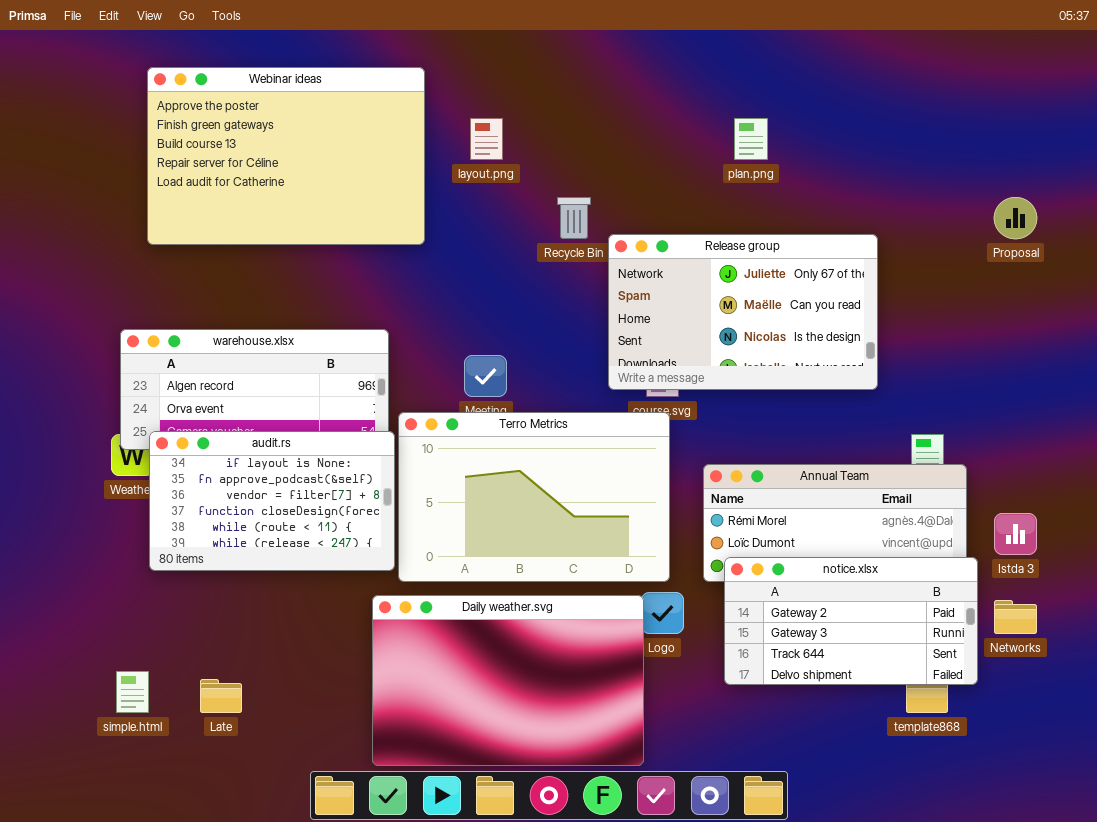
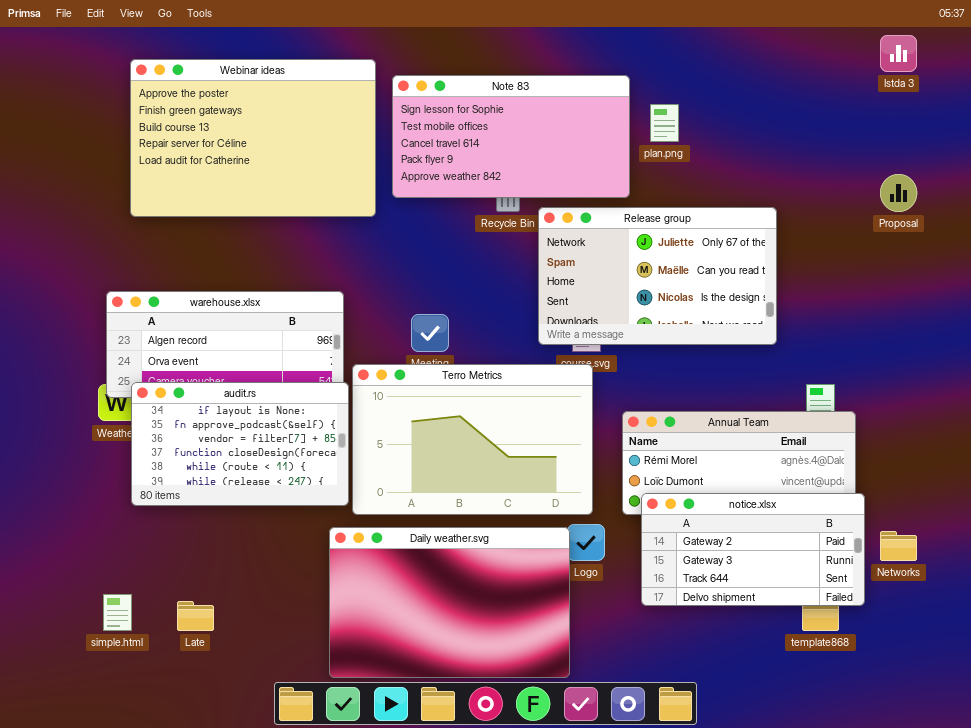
Note 83: none -> [392,75,630,198], opened
Istda 3: [994,513,1037,555] -> [880,35,917,72], moved

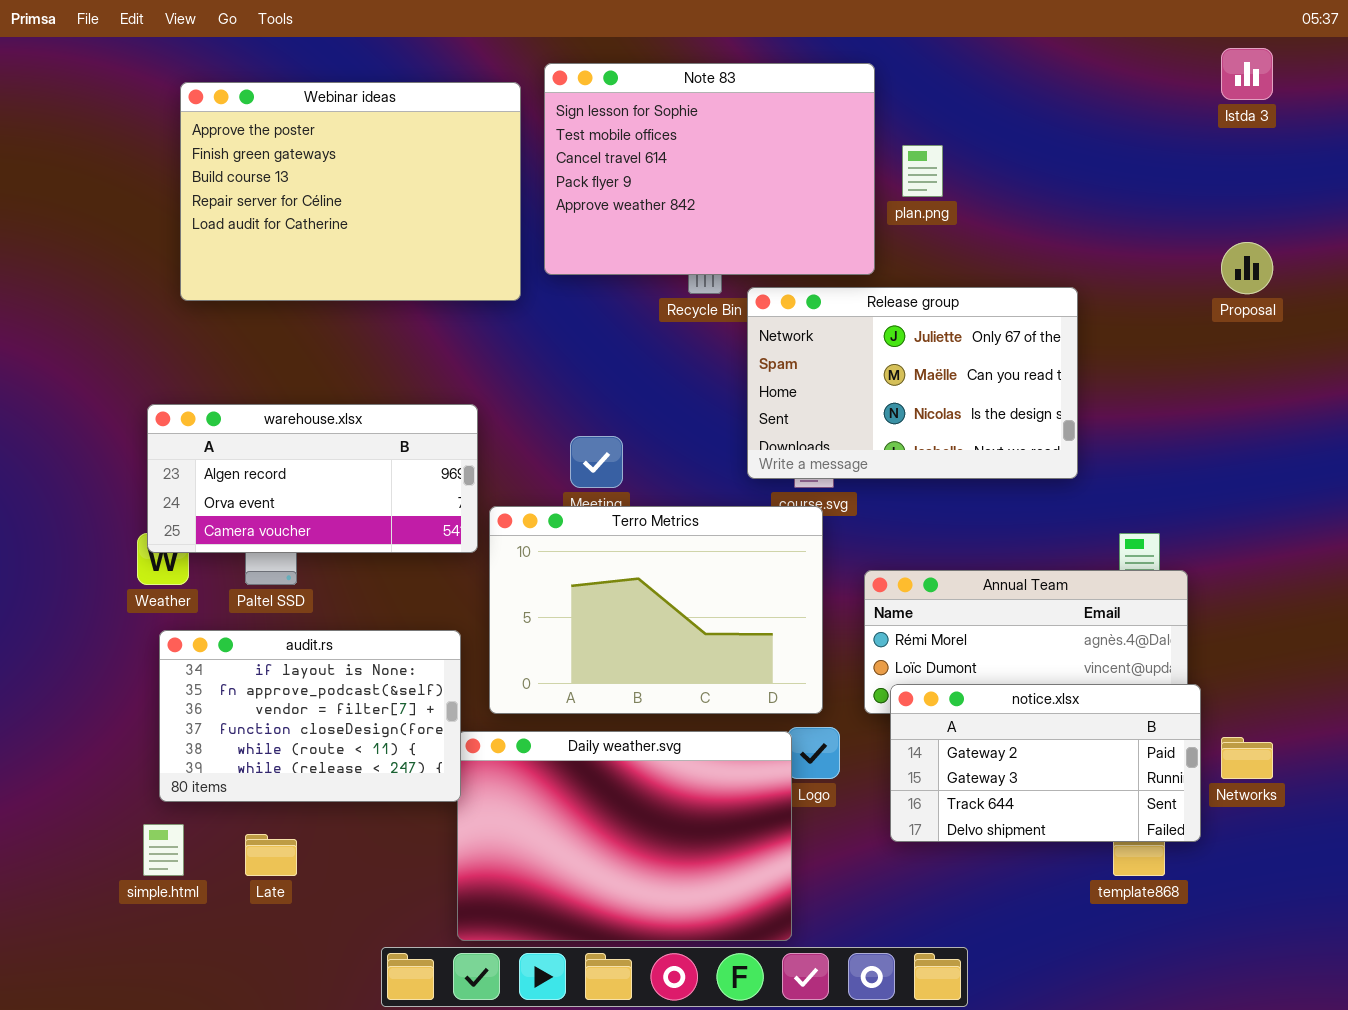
Note 83: [392,75,630,198] -> [544,63,875,275], resized
audit.rs: [131,382,349,506] -> [159,630,461,802], moved

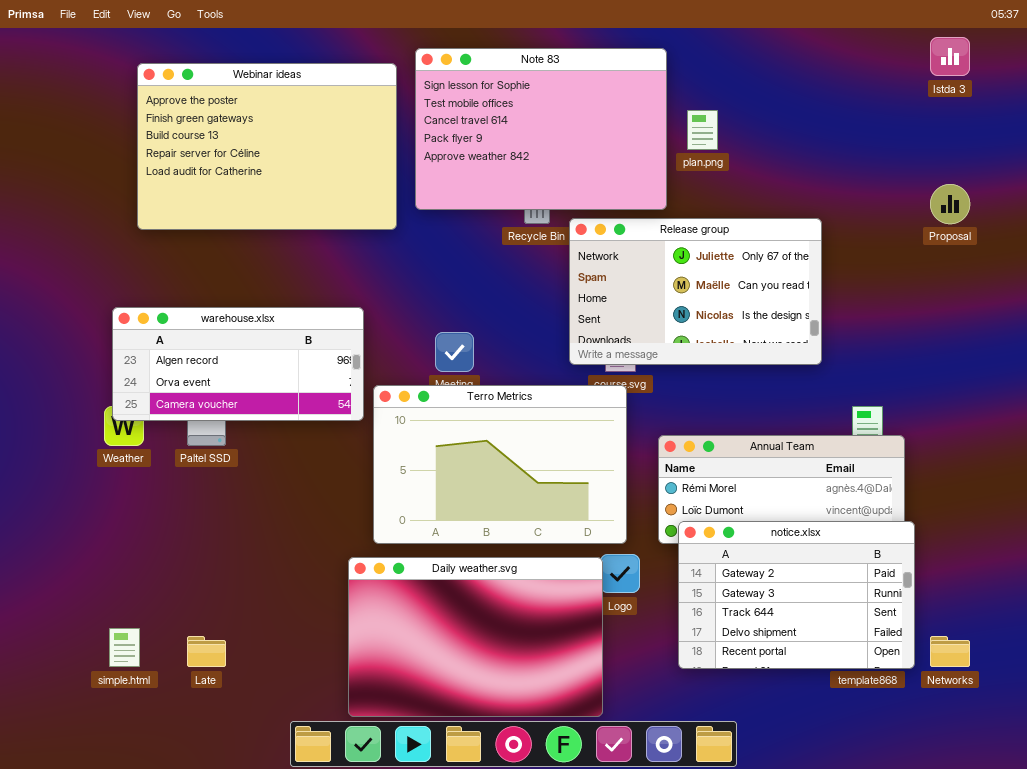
audit.rs: [159,630,461,802] -> none, closed
notice.xlsx: [890,684,1201,842] -> [678,521,915,669], resized
Networks: [1221,737,1273,779] -> [930,636,970,667], moved

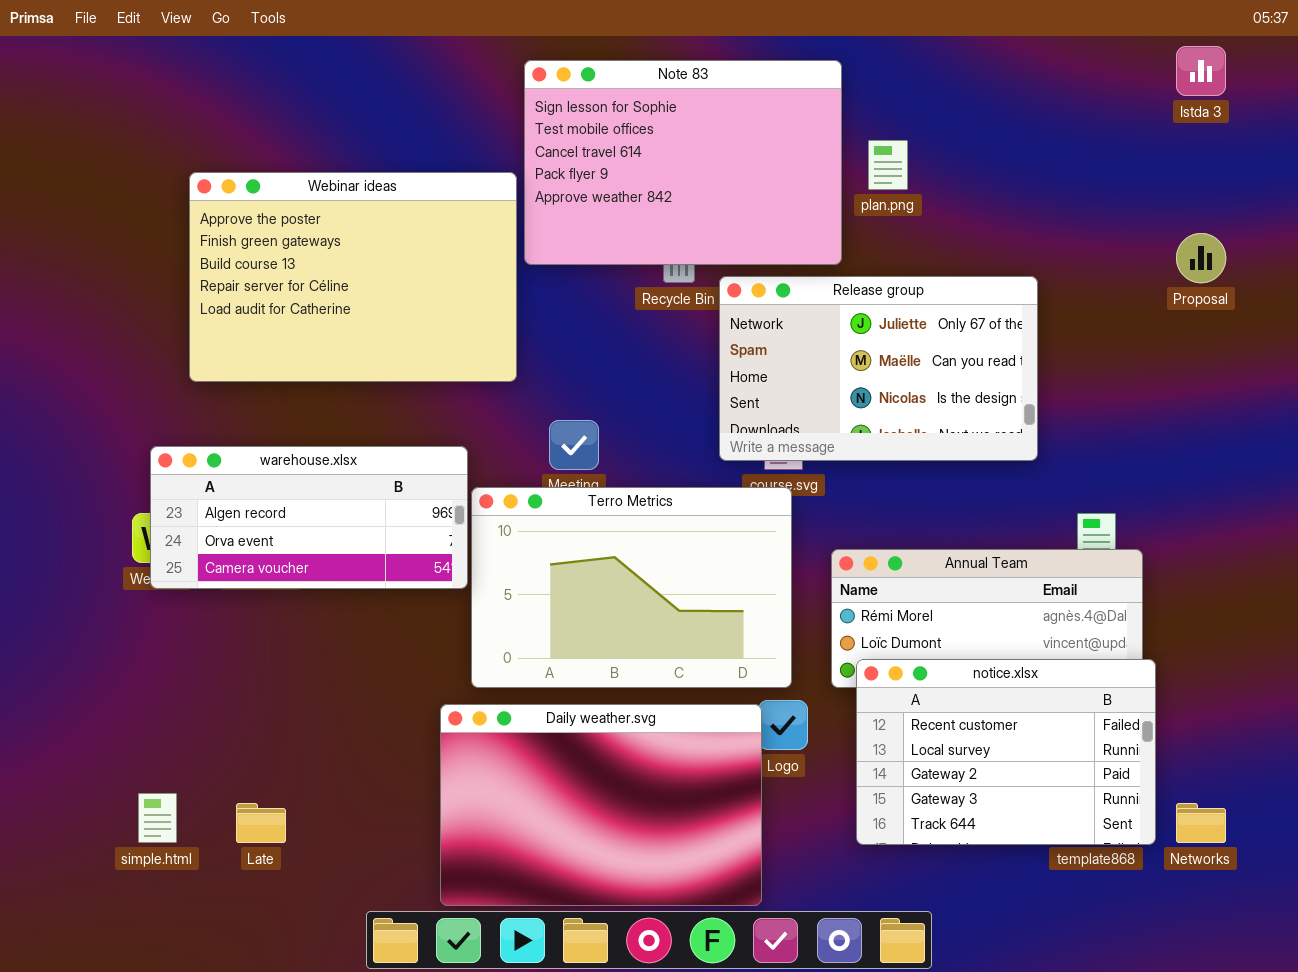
Webinar ideas: [137,63,397,230] -> [189,172,517,382], moved
warehouse.xlsx: [112,307,364,421] -> [150,446,468,589], moved
notice.xlsx: [678,521,915,669] -> [856,659,1156,845], scrolled up 2 rows

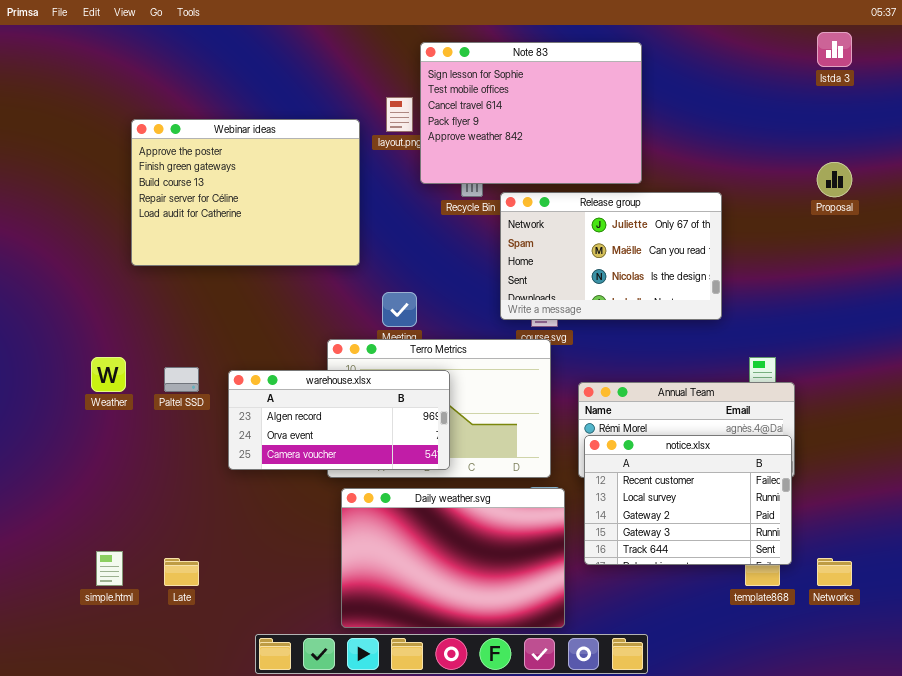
Note 83: [524,60,842,265] -> [420,42,642,184], moved
warehouse.xlsx: [150,446,468,589] -> [228,370,450,470], moved
notice.xlsx: [856,659,1156,845] -> [584,435,792,565], moved
Daily weather.svg: [440,704,762,906] -> [341,488,565,628], moved

